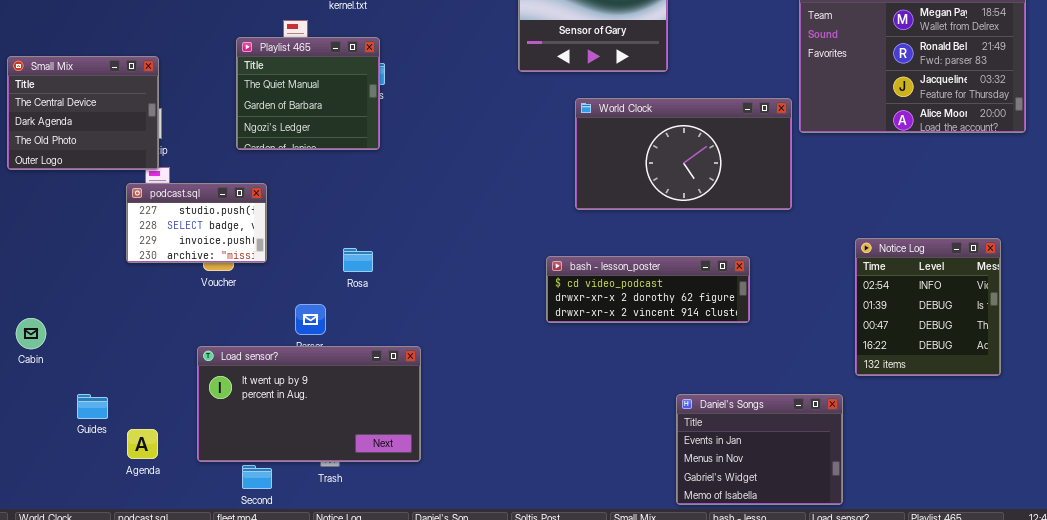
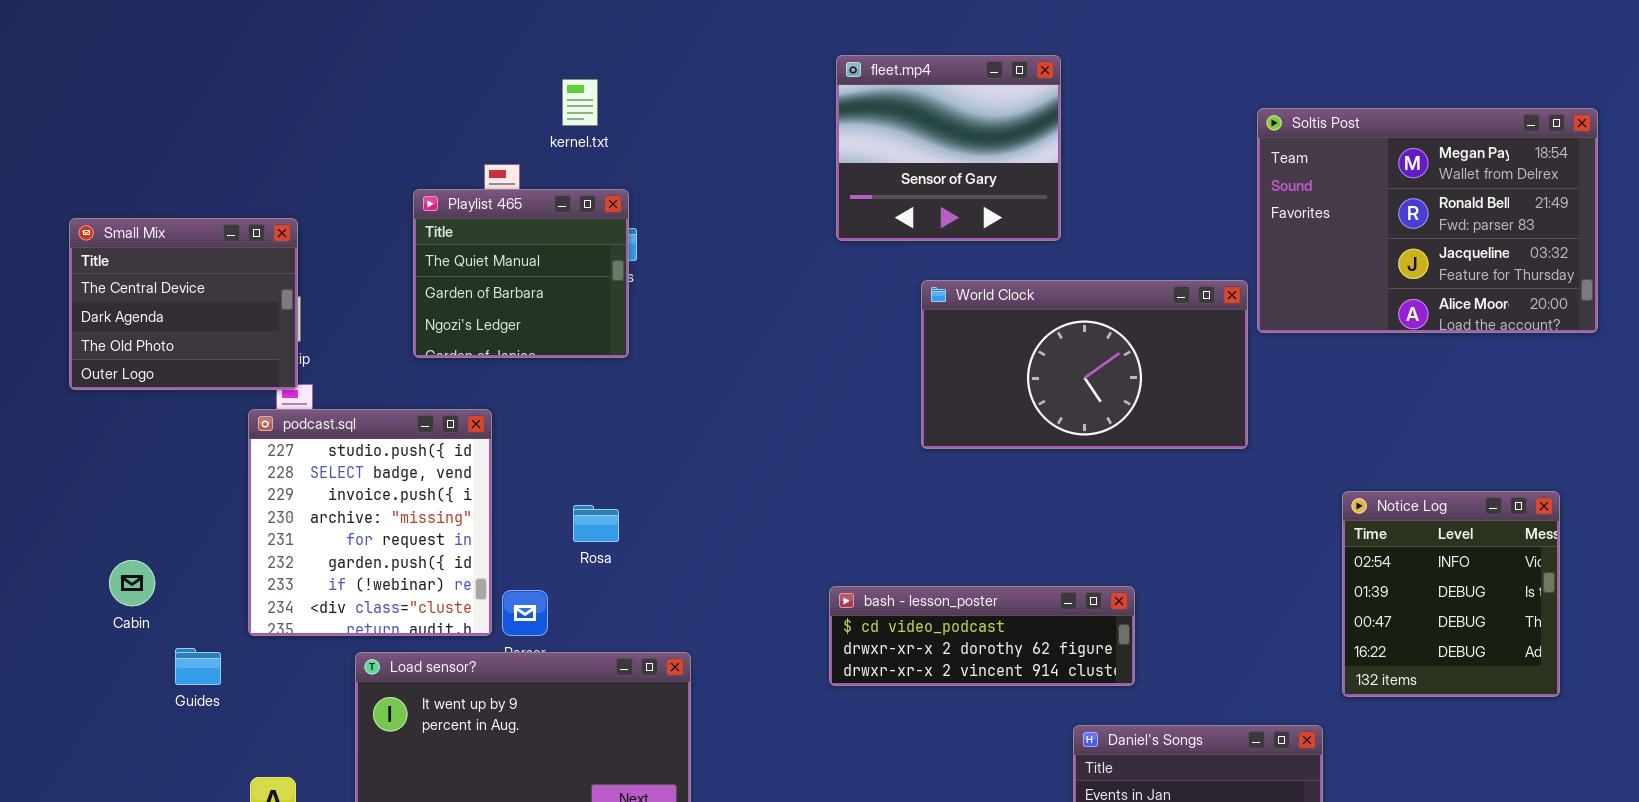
podcast.sql: [126,183,267,263] -> [248,409,492,636], resized
bash - lesson_poster: [546,256,750,323] -> [829,586,1135,686], moved
Cabin: [16,318,46,349] -> [109,560,155,606], moved
Guides: [77,394,108,419] -> [175,648,221,685], moved

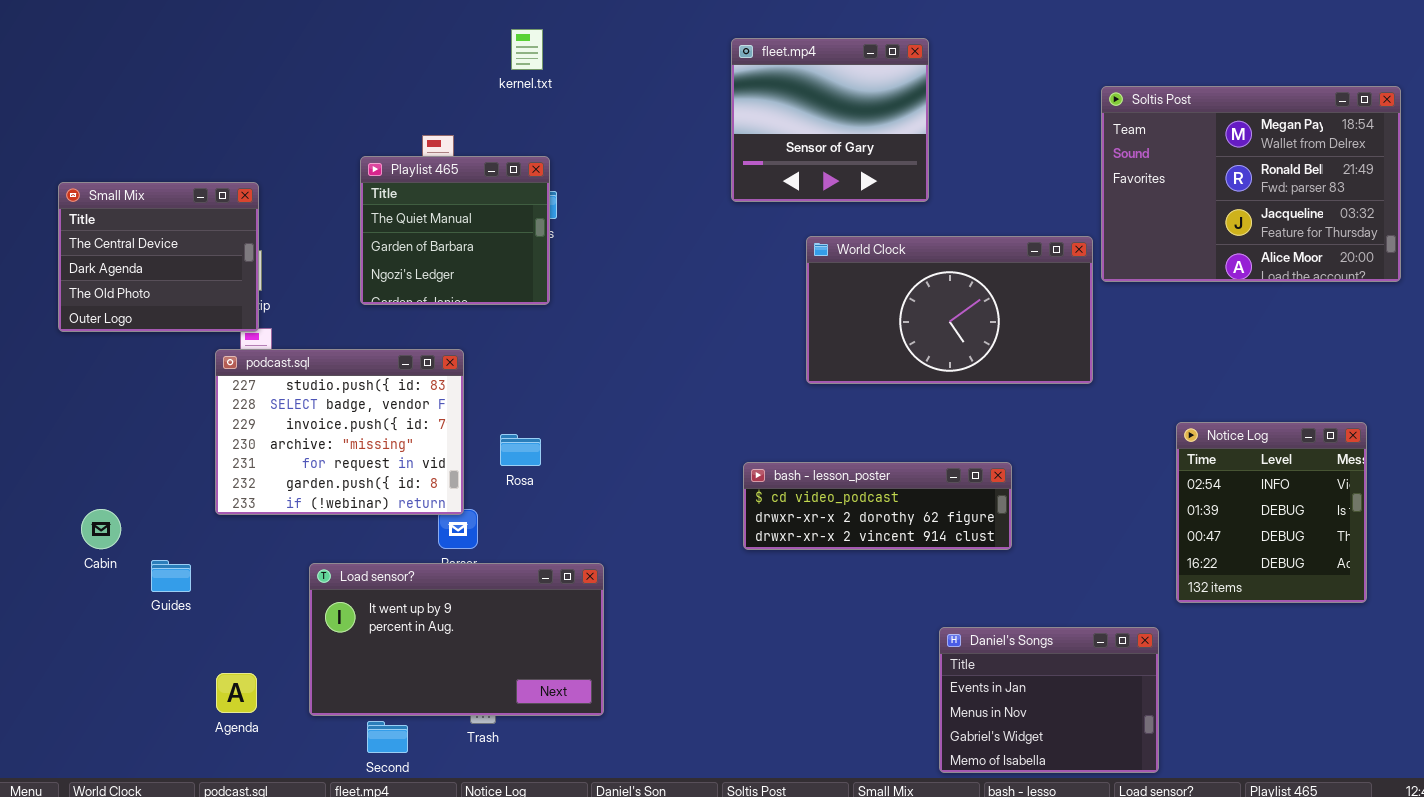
kernel.txt: [562,79,598,126] -> [511,29,543,70], moved
podcast.sql: [248,409,492,636] -> [215,349,464,515], resized
Cabin: [109,560,155,606] -> [81,509,121,549], moved
bash - lesson_poster: [829,586,1135,686] -> [743,462,1012,550], moved

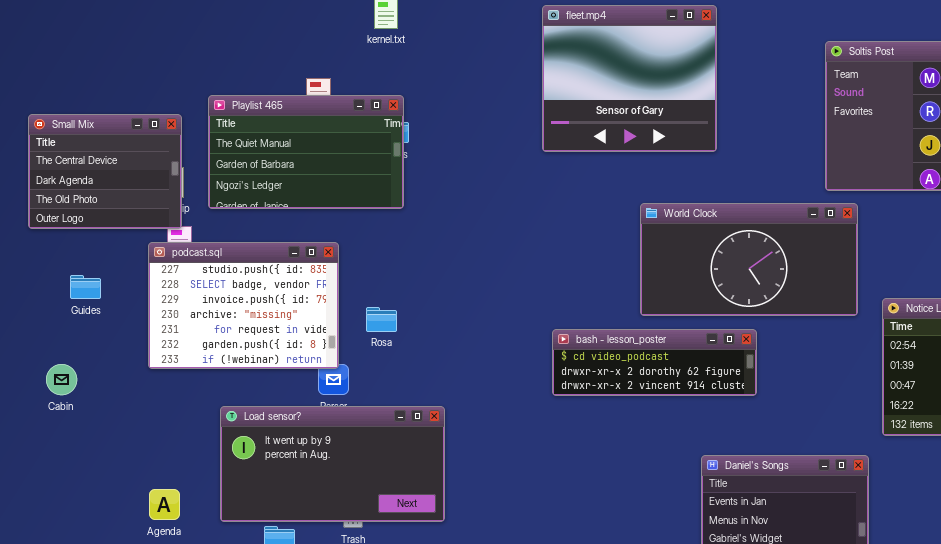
fleet.mp4: [731,38,929,202] -> [542,5,717,152], resized
Playlist 465: [360,156,550,305] -> [208,95,404,209], resized
World Clock: [806,236,1093,384] -> [640,203,858,316], moved
Guides: [151,560,191,592] -> [70,275,101,299], moved

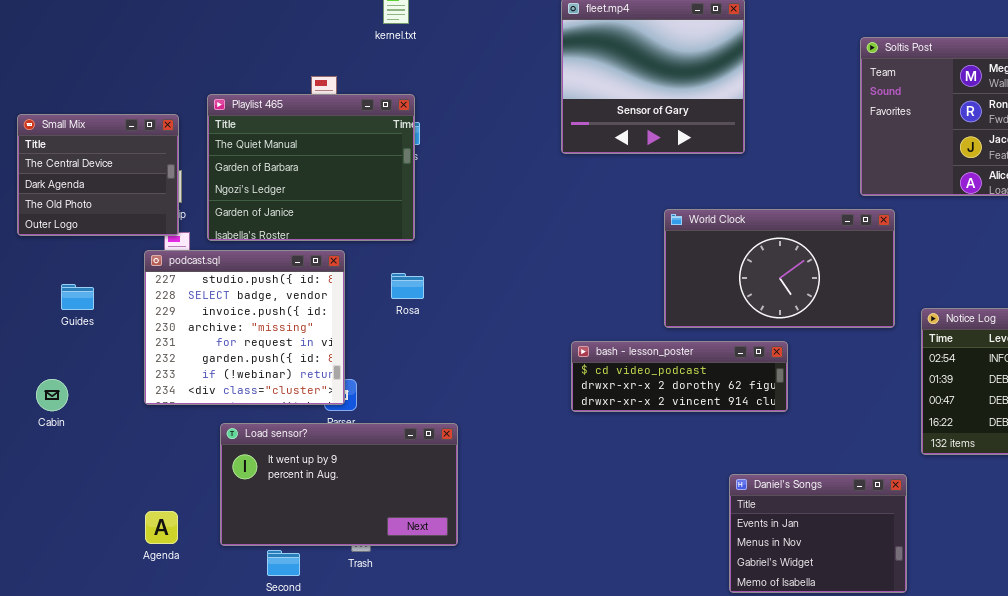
Playlist 465: [208,95,404,209] -> [207,94,415,241], resized
podcast.sql: [148,242,339,369] -> [144,250,345,405], resized
Rosa: [366,307,397,332] -> [391,273,424,299], moved

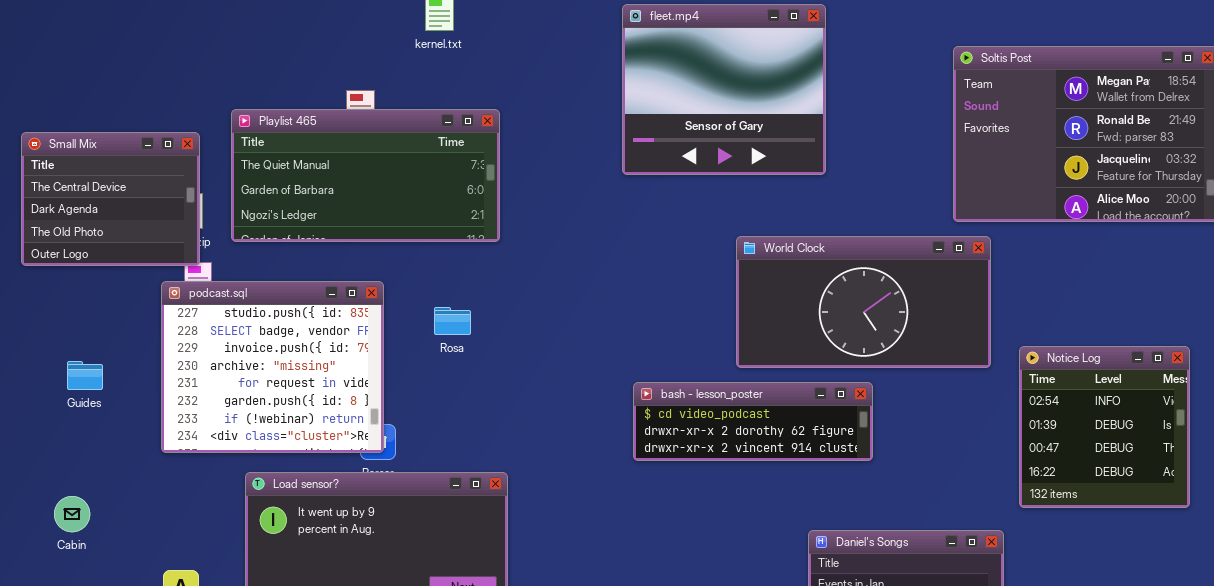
Playlist 465: [207,94,415,241] -> [231,109,500,242], resized
Guides: [61,284,94,310] -> [67,361,103,390], moved
Cabin: [36,379,68,411] -> [54,496,90,532], moved

